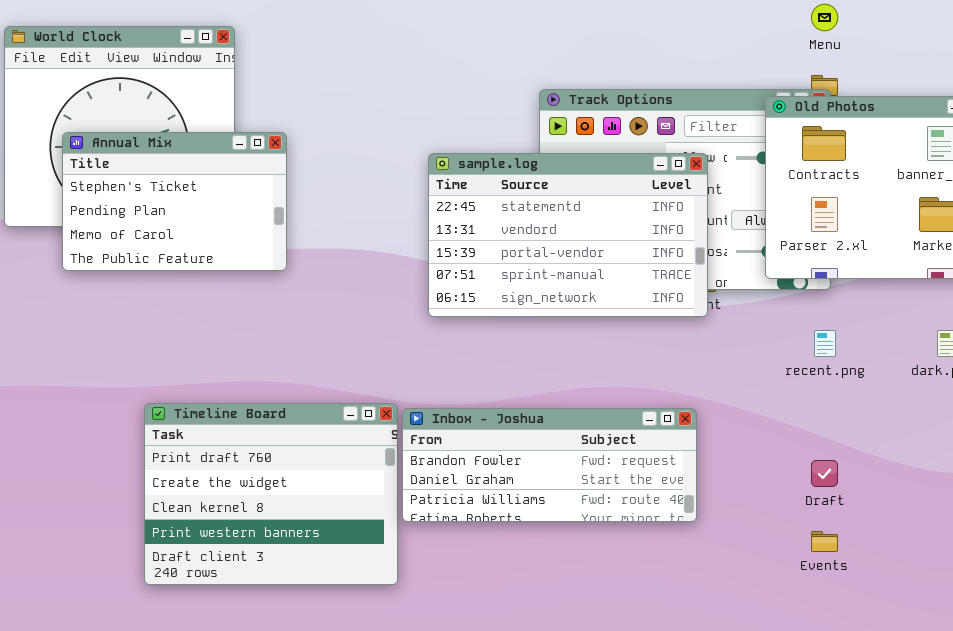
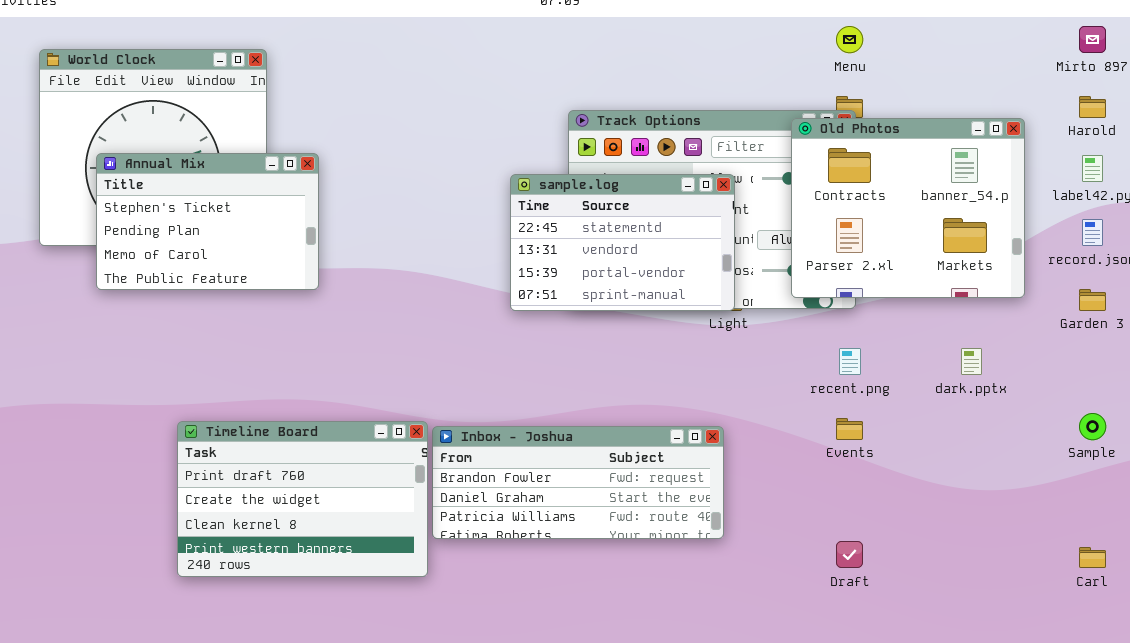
sample.log: [428,153,708,317] -> [510,174,735,311], resized
Timeline Board: [144,403,398,585] -> [177,421,428,577], resized
Draft: [811,460,838,487] -> [836,541,863,568], moved
Events: [811,531,838,552] -> [836,418,863,440], moved

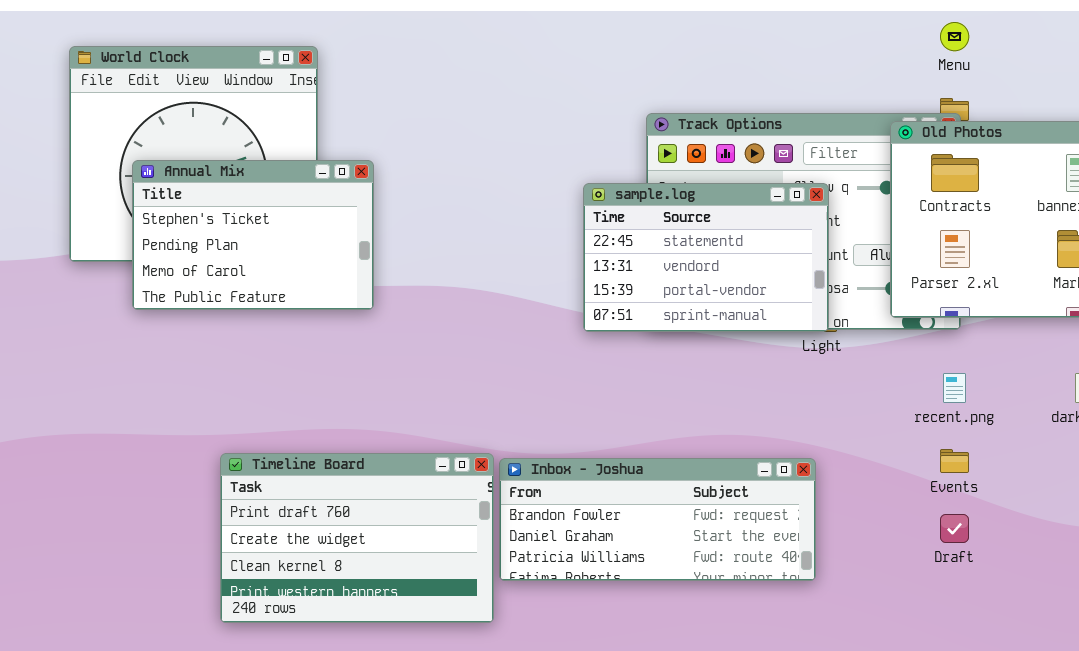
Draft: [836,541,863,568] -> [940,514,969,543], moved

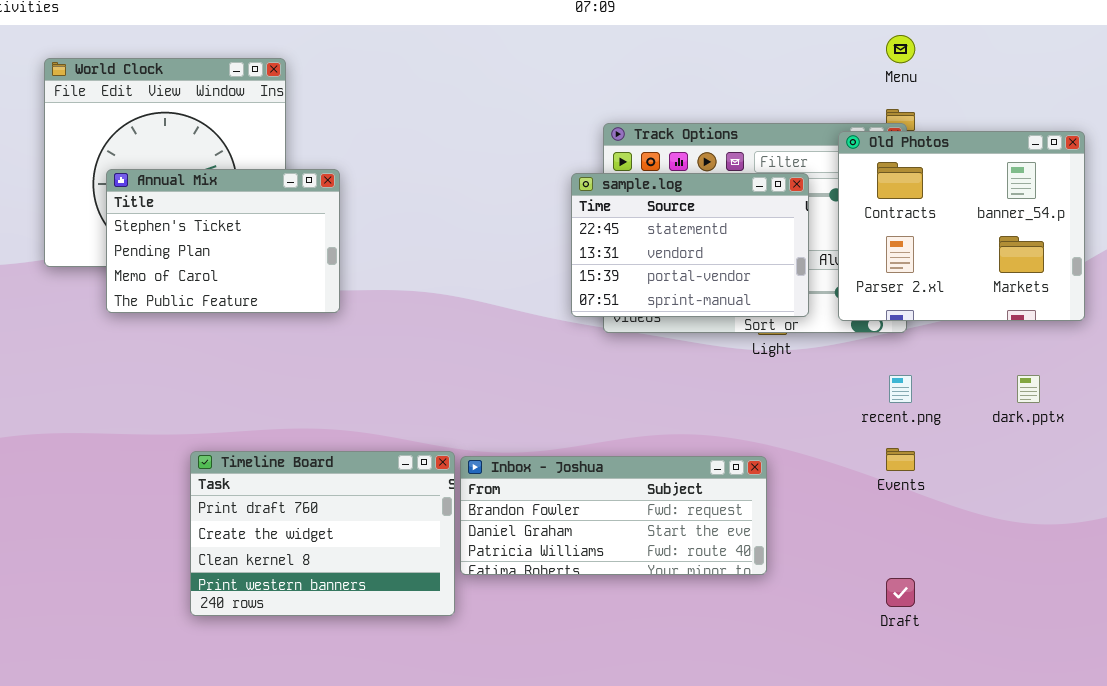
sample.log: [583,183,829,332] -> [571,173,809,317], moved
Draft: [940,514,969,543] -> [886,578,915,607], moved

